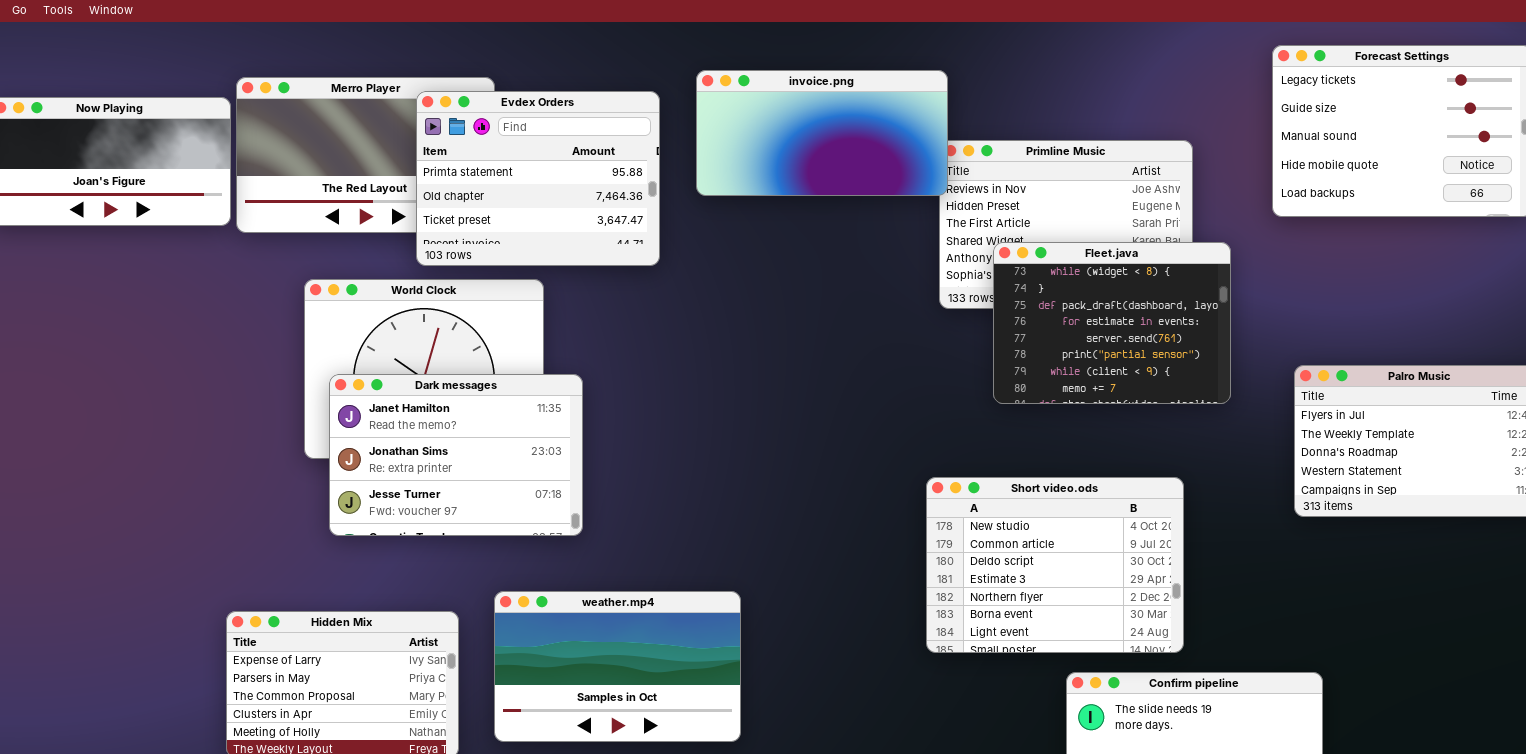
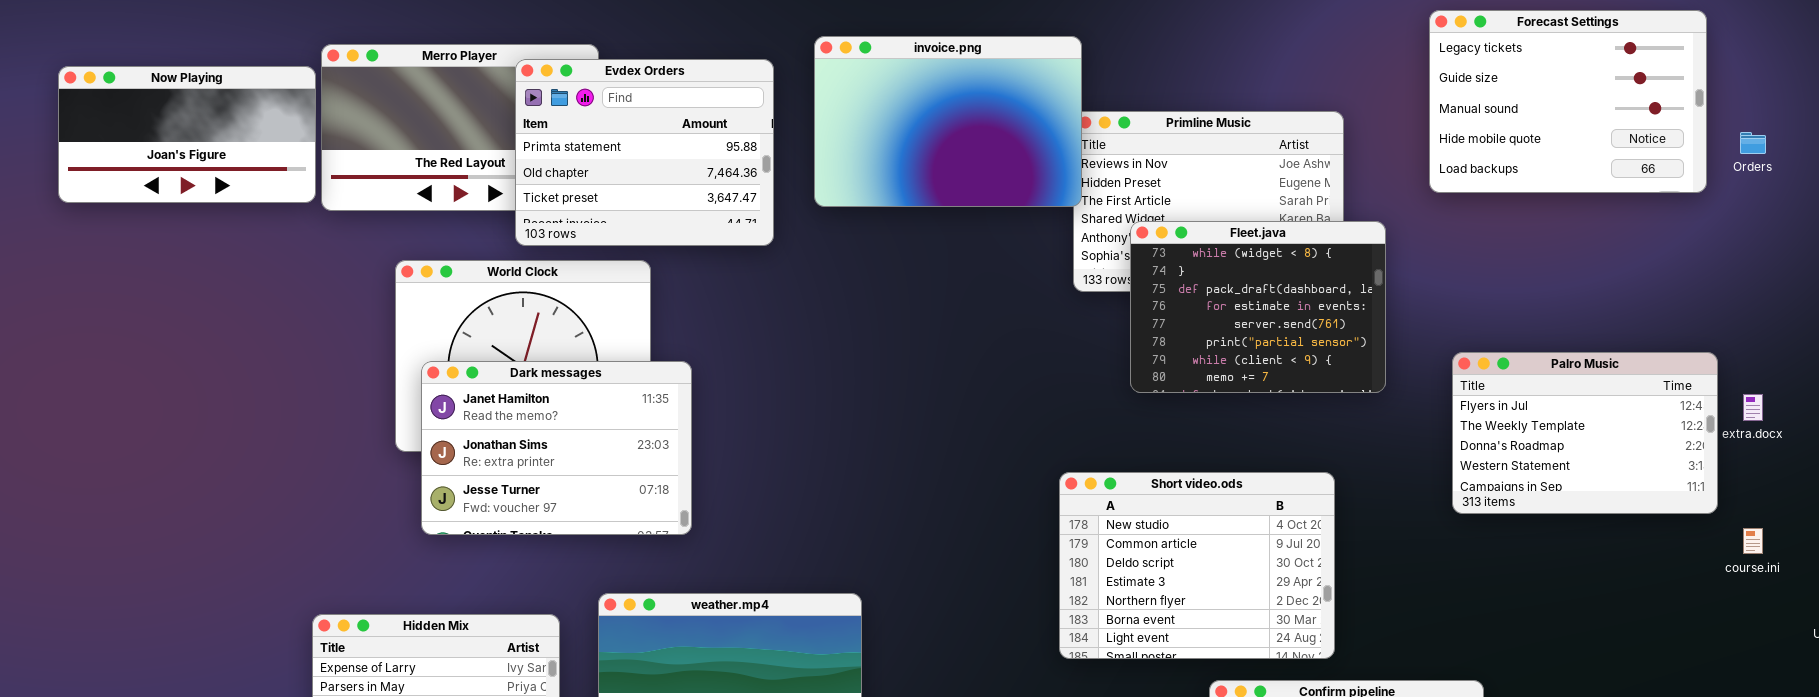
invoice.png: [696,70,948,196] -> [814,36,1082,207], resized

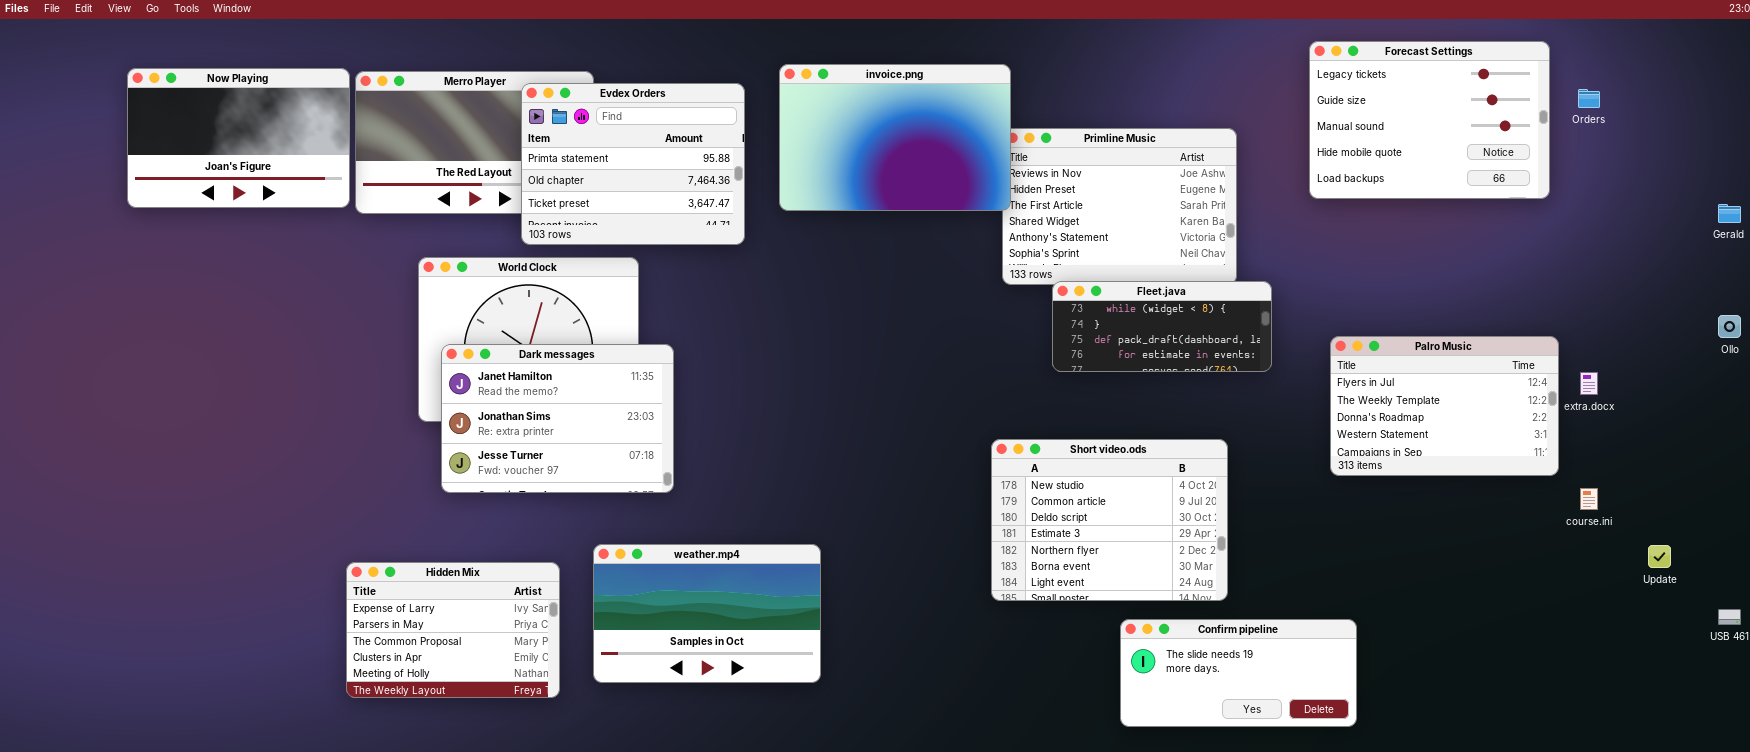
Now Playing: [58,66,316,203] -> [127,68,350,208], resized
Orders: [1740,132,1766,154] -> [1578,89,1600,108], moved
Fleet.java: [1130,221,1386,393] -> [1052,281,1272,372], resized

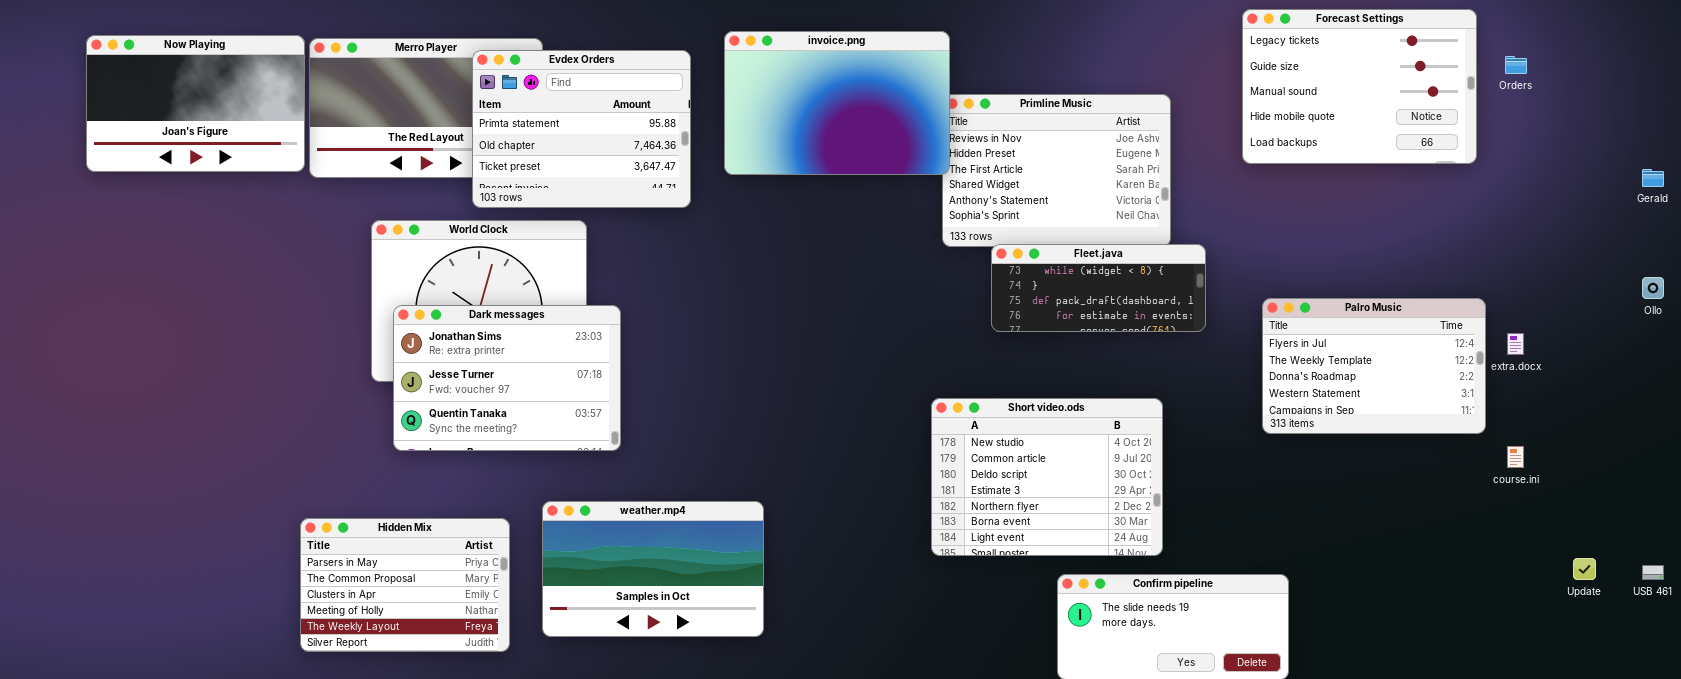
Dark messages: [441,344,674,493] -> [393,305,621,451], scrolled down 1 row
Update: [1648,545,1671,568] -> [1573,558,1596,580], moved
Hidden Mix: [346,562,560,698] -> [300,518,510,652], scrolled down 1 row

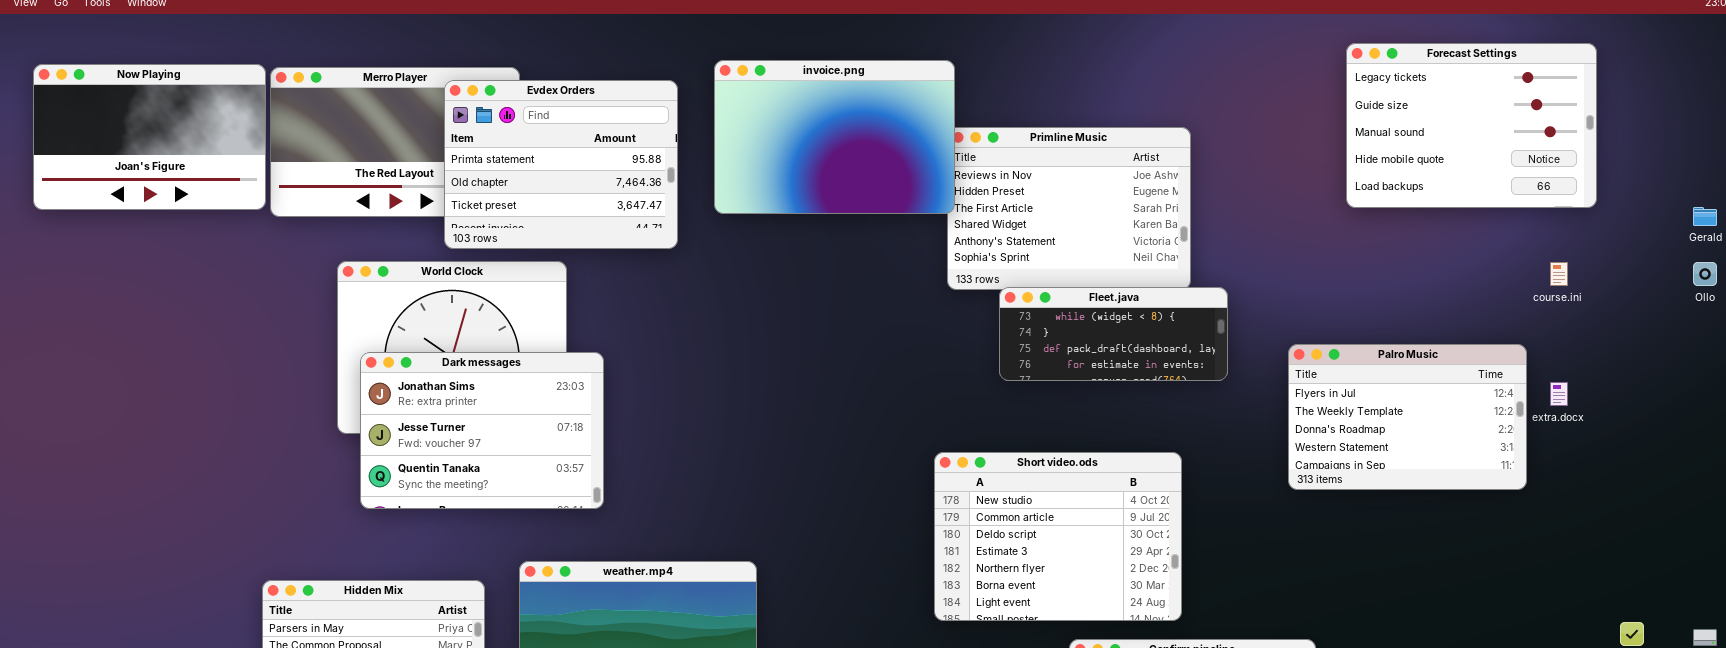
Forecast Settings: [1242,9,1477,164] -> [1346,43,1597,208], moved
Ollo: [1642,277,1664,299] -> [1693,262,1717,286], moved
course.ini: [1507,446,1524,468] -> [1550,262,1568,286], moved

